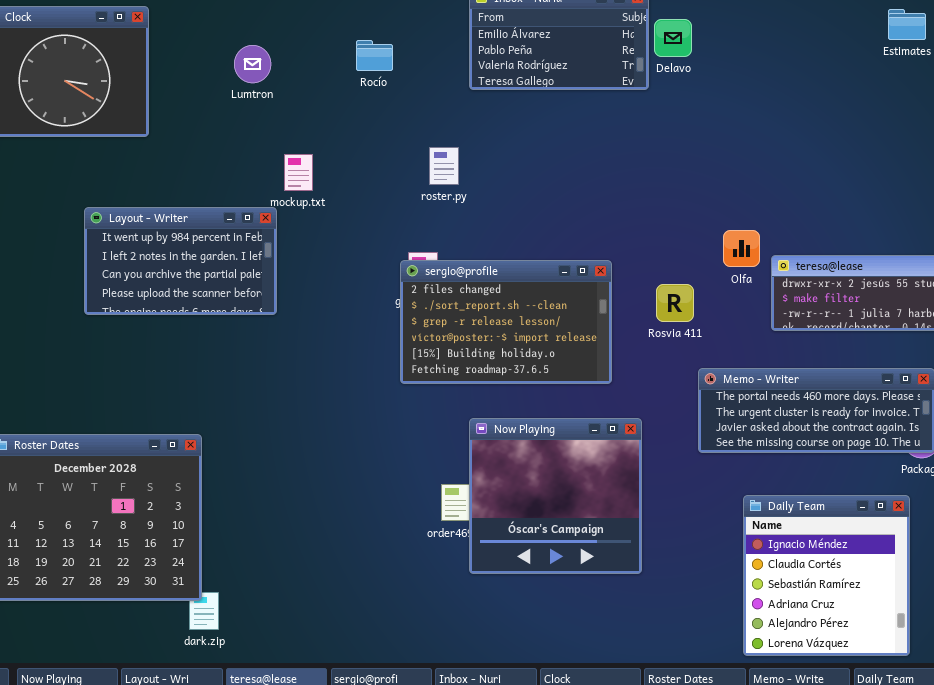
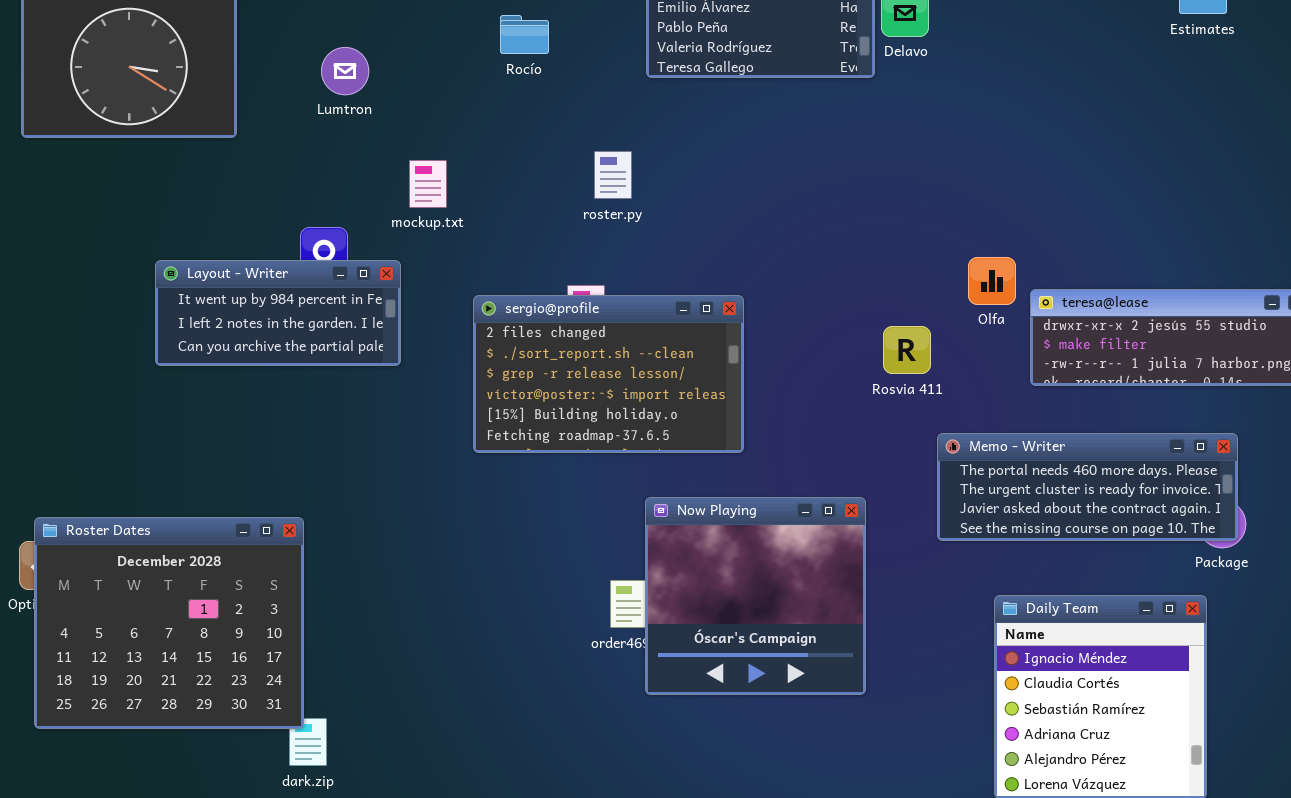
Lumtron: [234,45,271,83] -> [321,47,369,95], moved
Layout - Writer: [84,207,277,315] -> [155,260,401,366], resized
sergio@profile: [400,260,612,384] -> [473,295,744,453], moved

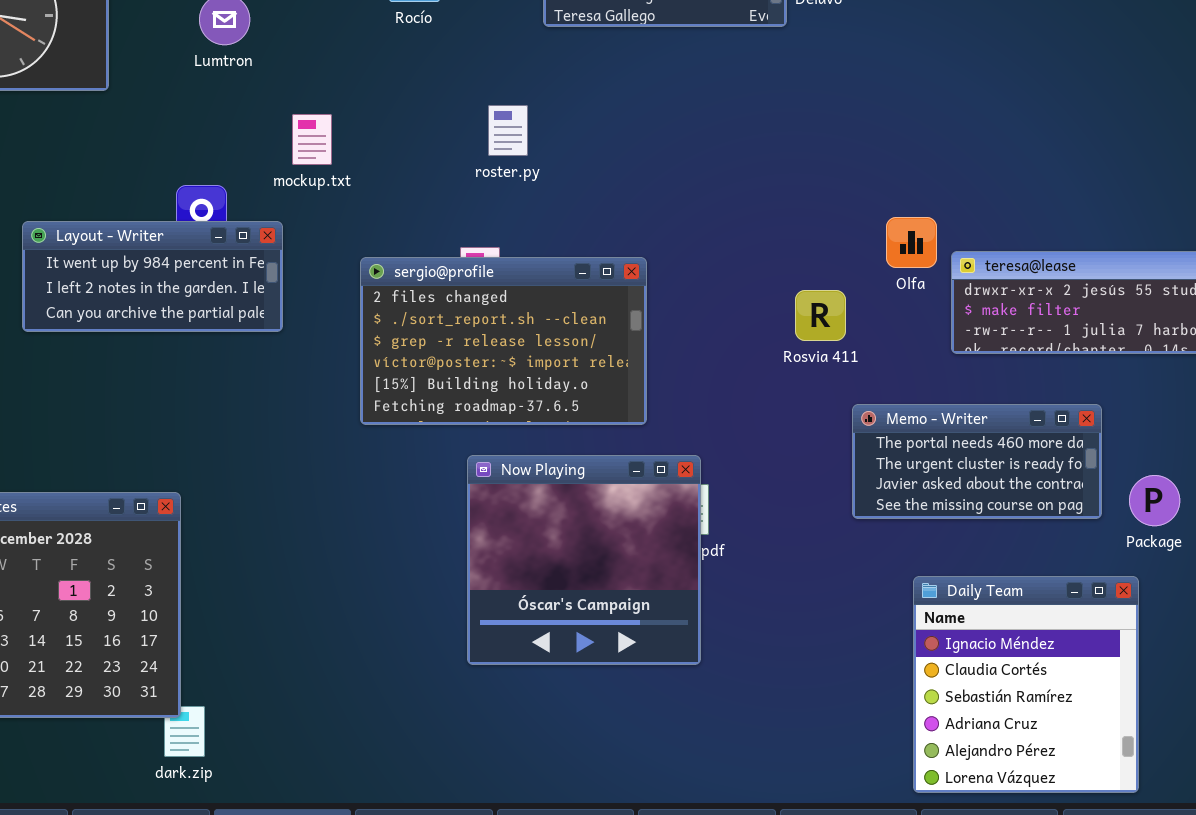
Memo - Writer: [937,433,1238,541] -> [852,404,1102,519], resized
Now Playing: [645,497,866,695] -> [467,455,701,665], moved

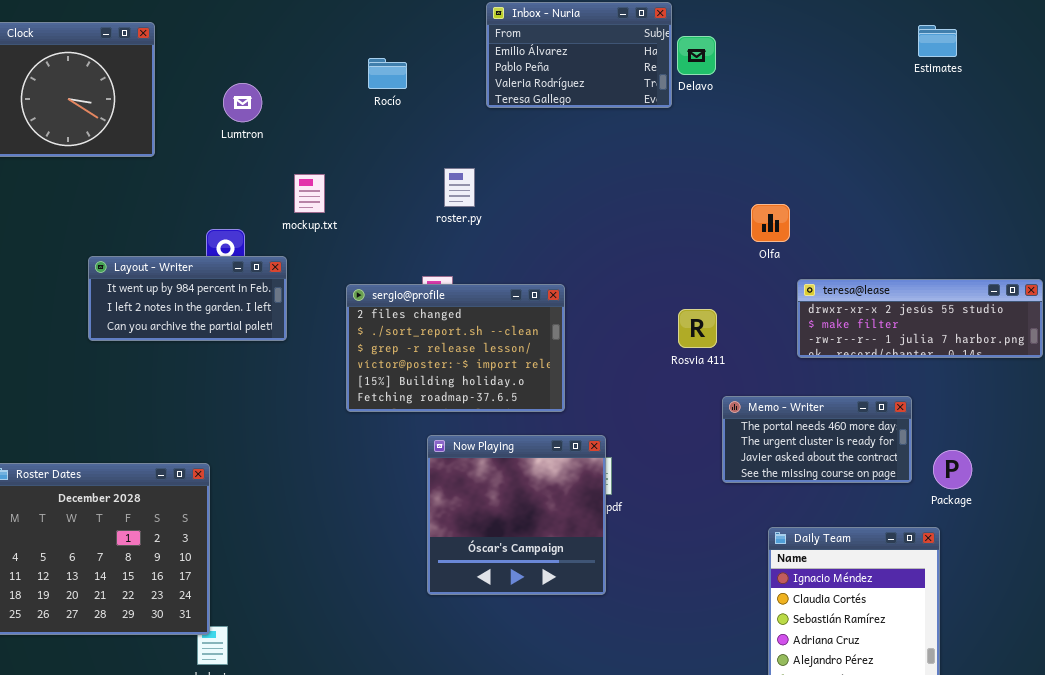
Olfa: [886,217,937,268] -> [751,204,790,242], moved

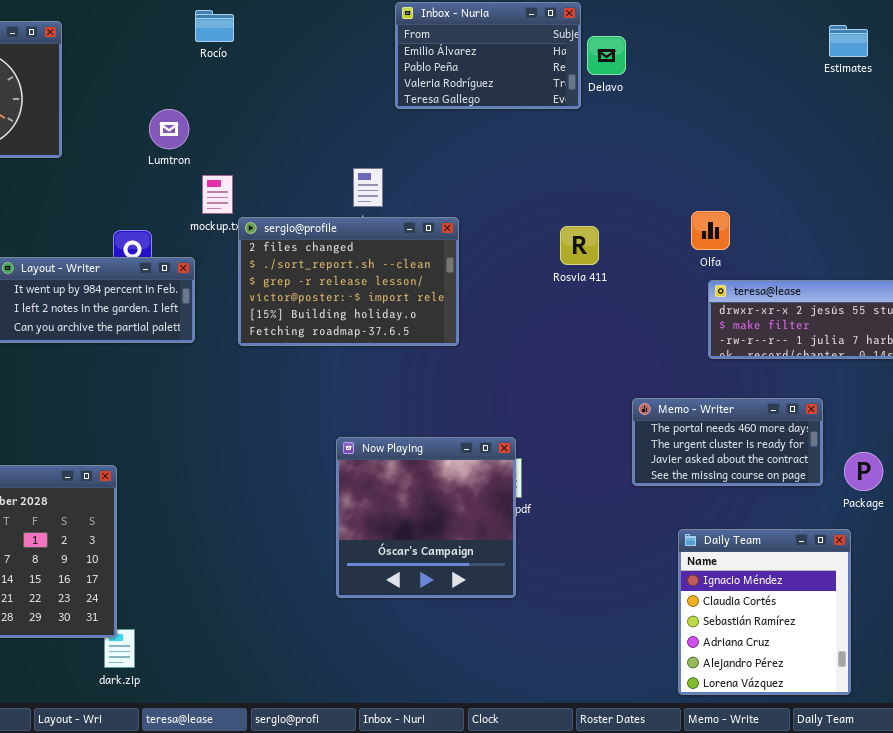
Rocío: [368,58,407,89] -> [195,10,234,42], moved
Lumtron: [223,83,262,122] -> [149,109,189,149], moved
Olfa: [751,204,790,242] -> [691,211,730,250], moved
sergio@profile: [346,284,565,412] -> [238,217,459,346], moved
Rosvia 411: [678,309,717,348] -> [560,226,599,265], moved

